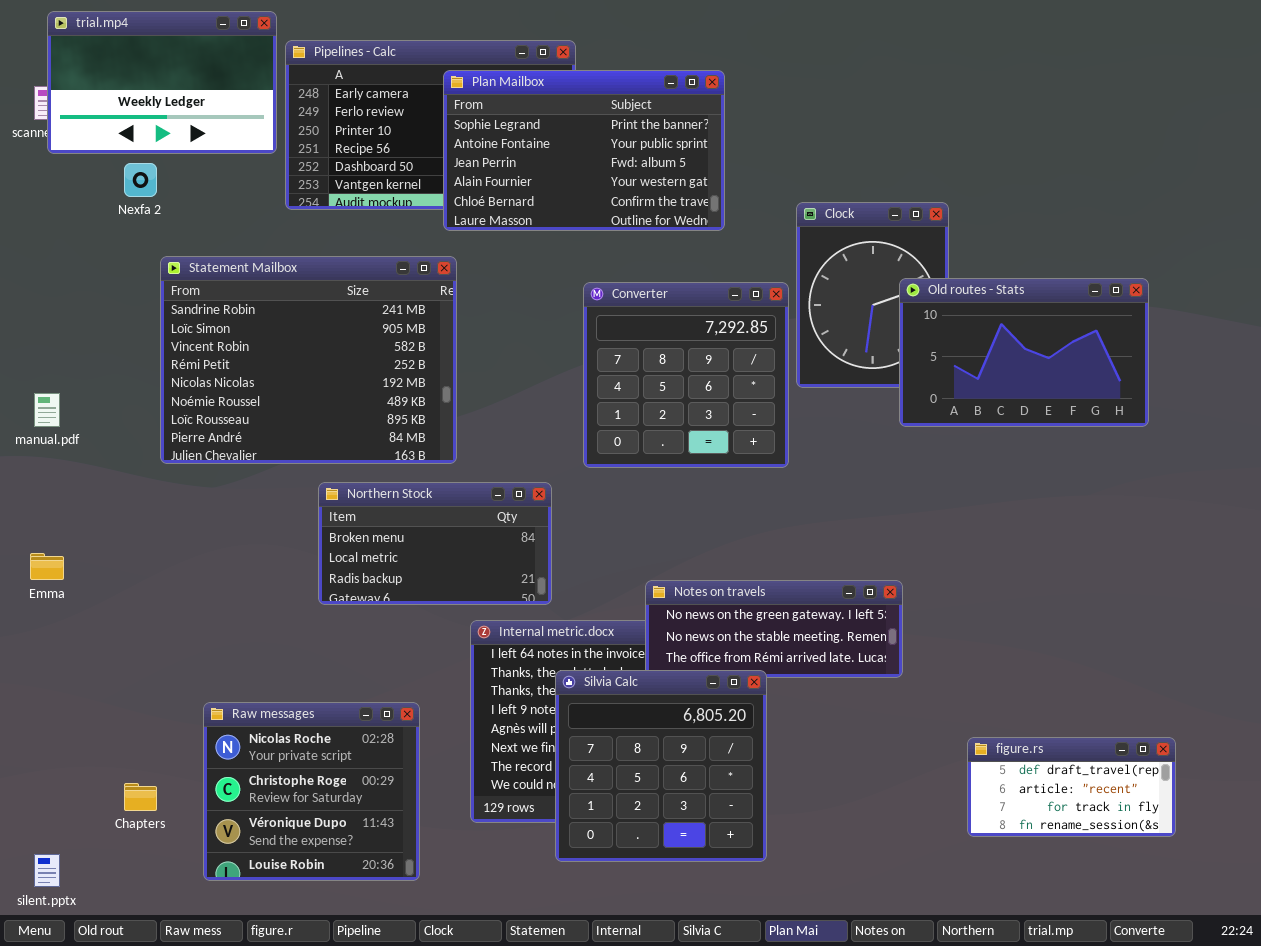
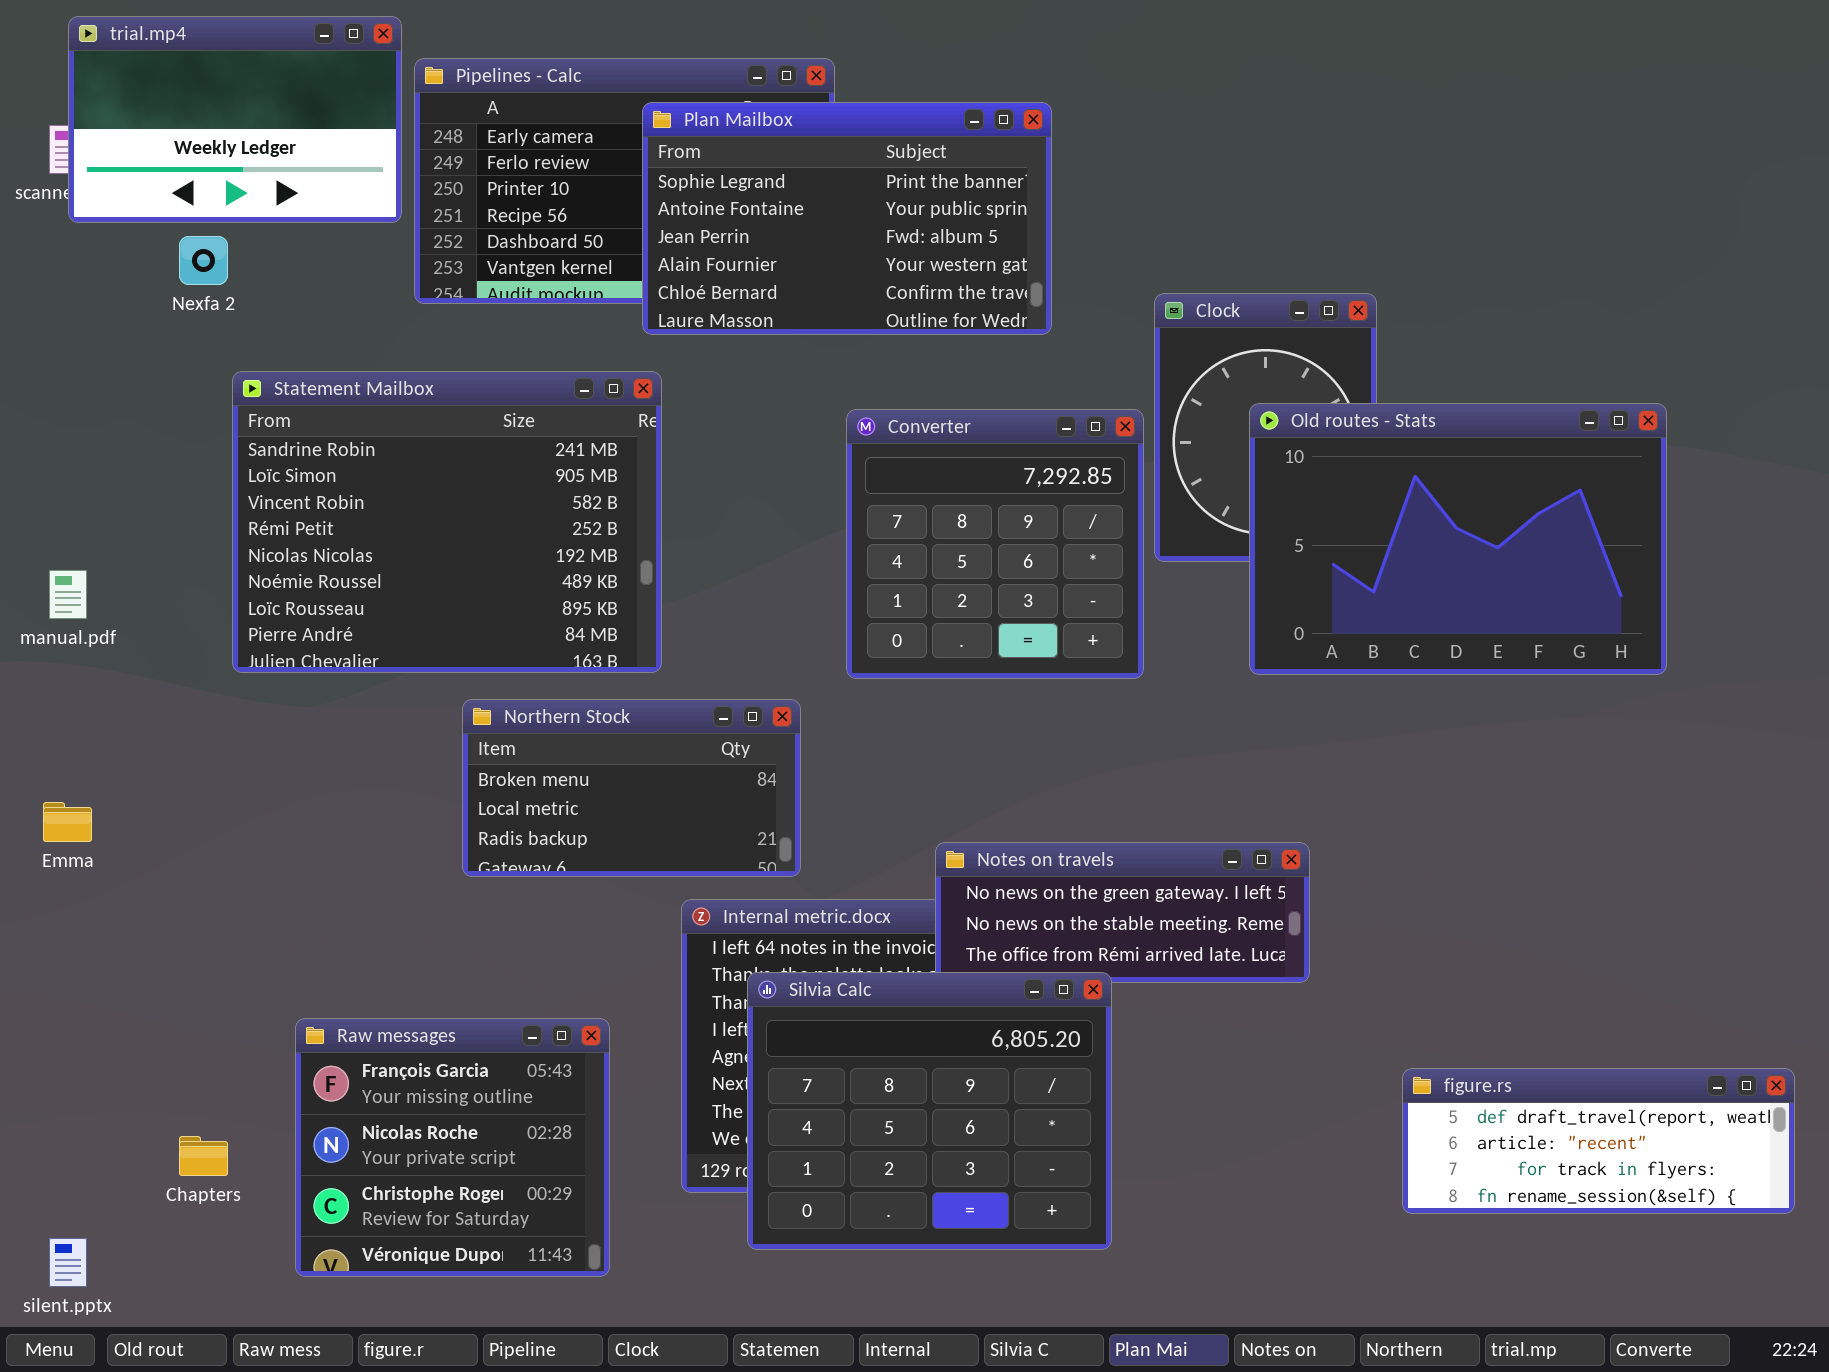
Old routes - Stats: [899,278,1149,427] -> [1249,403,1667,675], resized
Silvia Calc: [555,670,767,862] -> [747,972,1112,1250], resized
Raw messages: [203,702,420,881] -> [295,1018,610,1277], scrolled up 1 row
figure.rs: [967,737,1176,837] -> [1402,1068,1795,1214], resized

